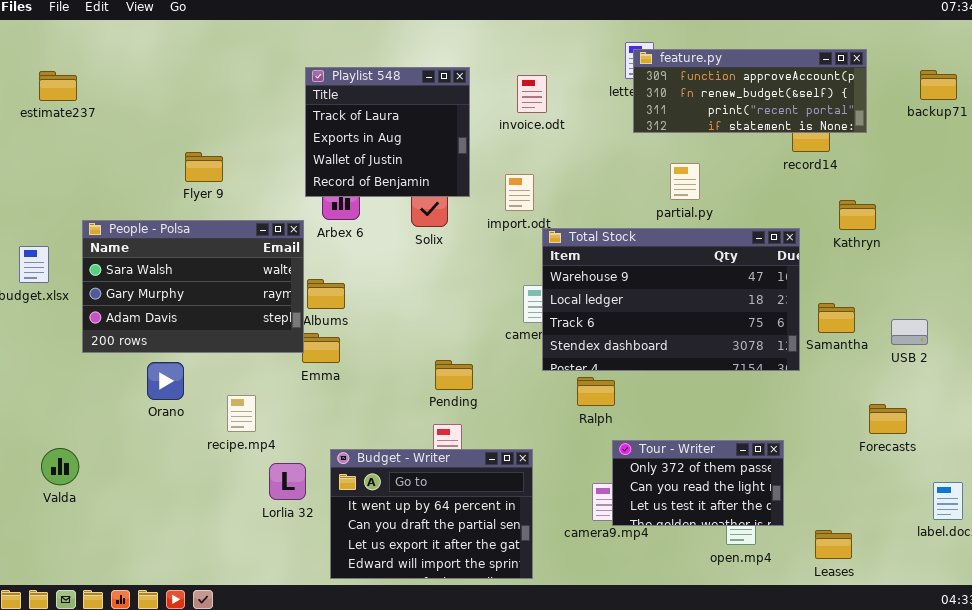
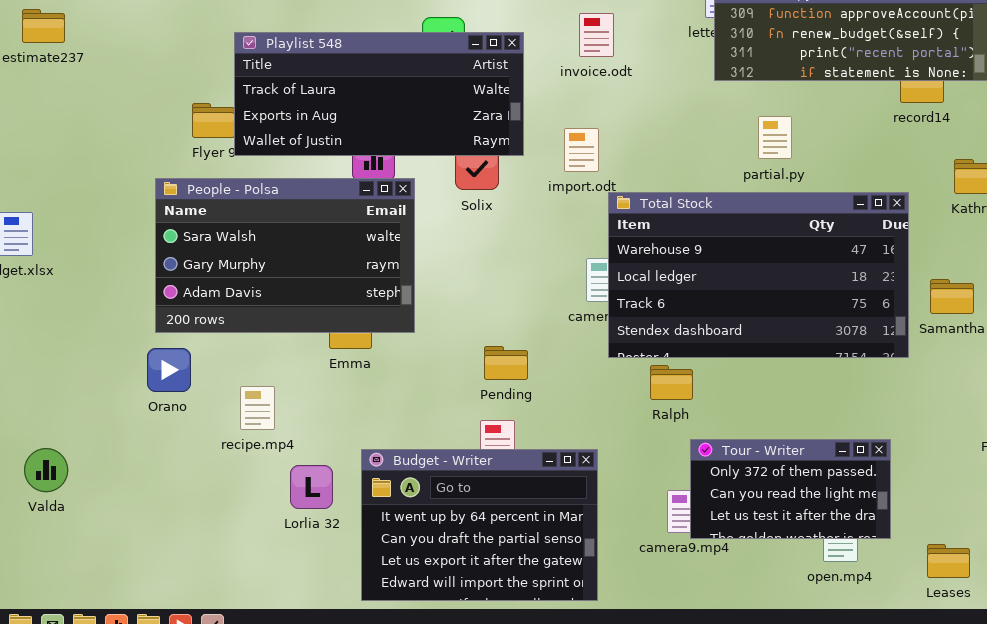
Playlist 548: [305,67,470,197] -> [234,32,524,156], resized
People - Polsa: [82,220,304,353] -> [155,178,415,333], moved

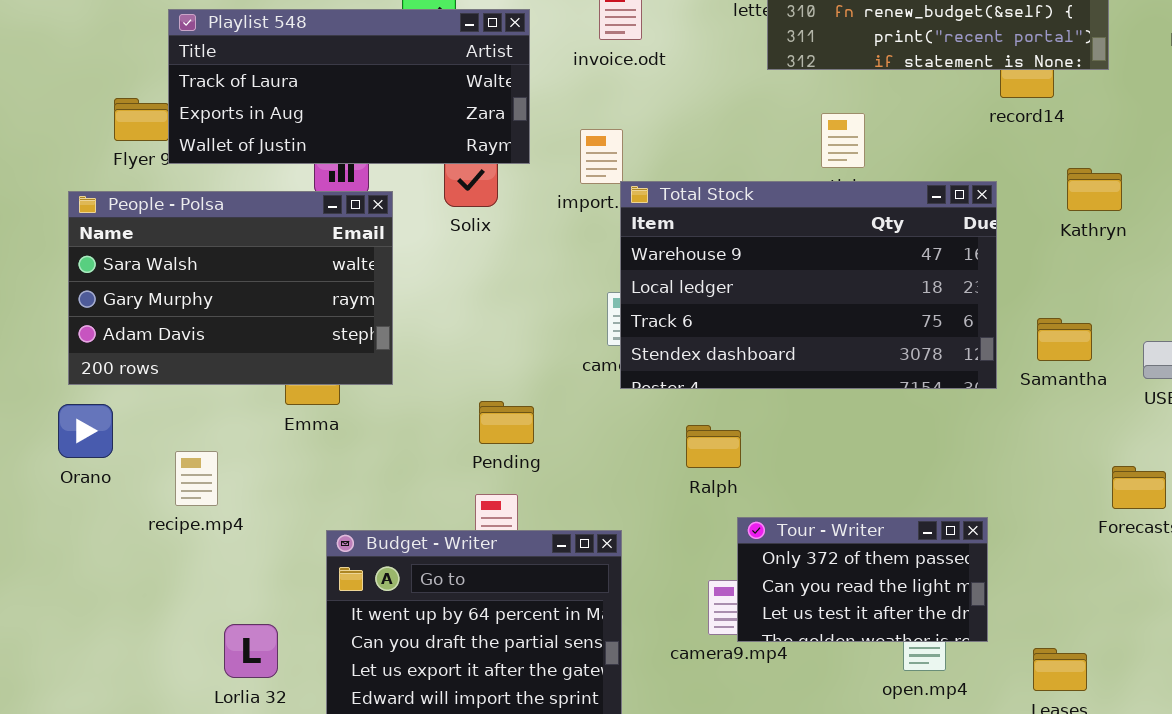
Total Stock: [608,192,909,358] -> [620,181,997,389], moved
Lorlia 32: [290,465,333,509] -> [224,624,278,678], moved

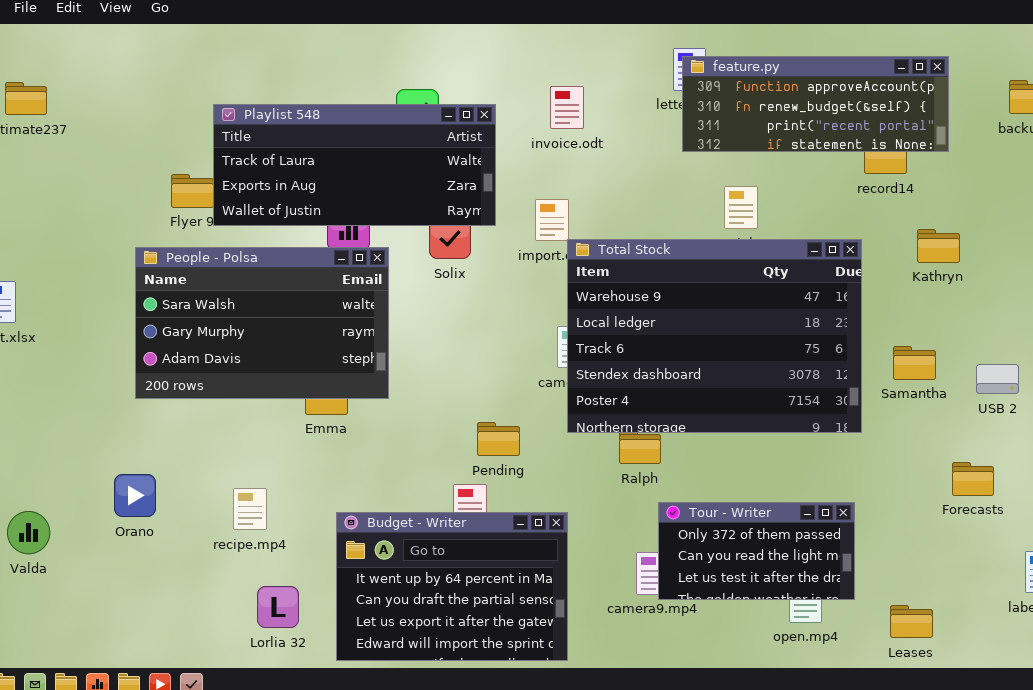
Total Stock: [620,181,997,389] -> [567,239,862,433], resized
Pending: [479,401,534,444] -> [477,422,520,456], moved
Orano: [58,404,113,458] -> [114,474,156,517], moved
recipe.mp4: [175,451,218,506] -> [233,488,267,530], moved

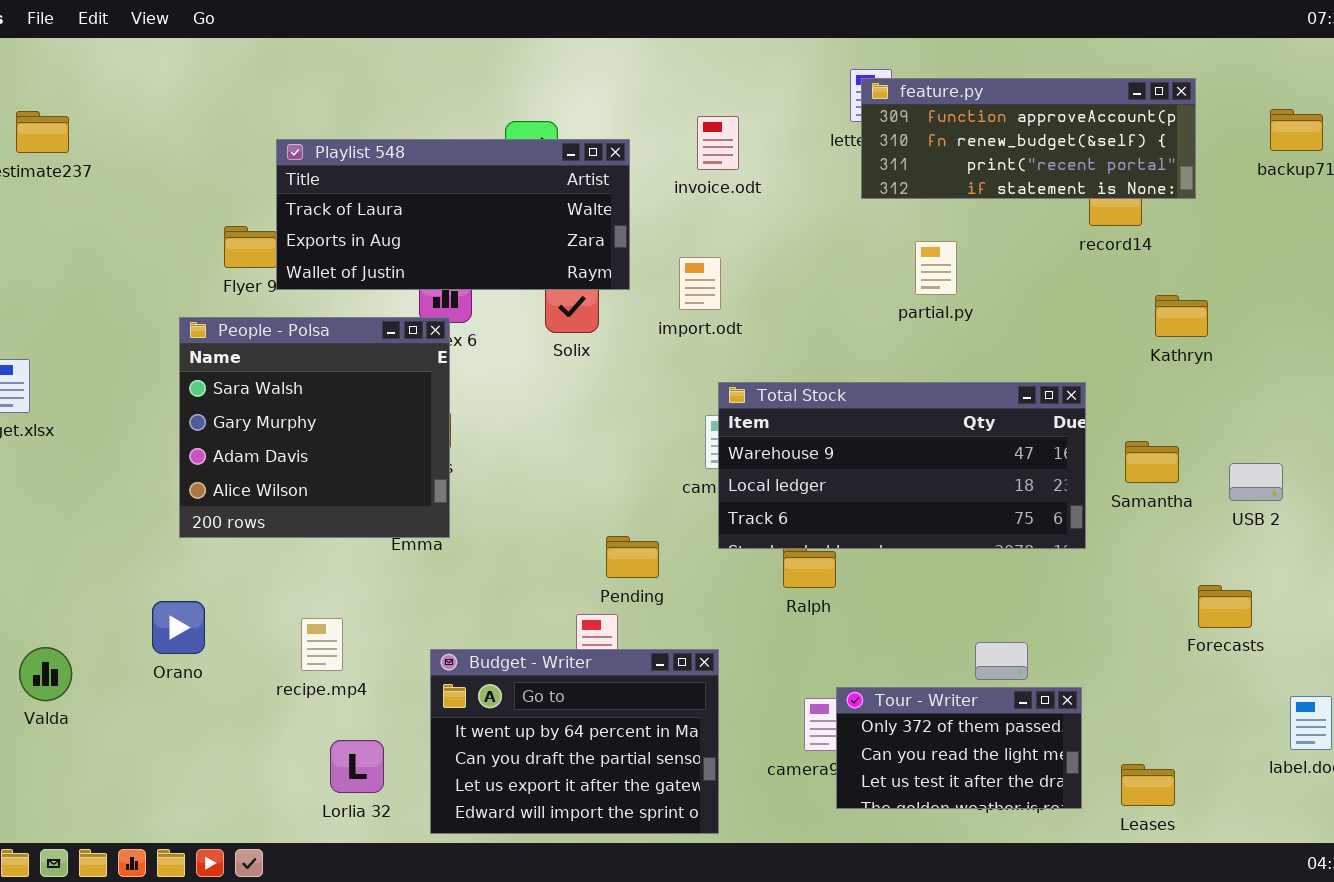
Total Stock: [567,239,862,433] -> [718,382,1086,549], resized
People - Polsa: [135,247,389,399] -> [179,317,450,538], resized
Tour - Writer: [658,502,855,600] -> [836,687,1082,809], moved

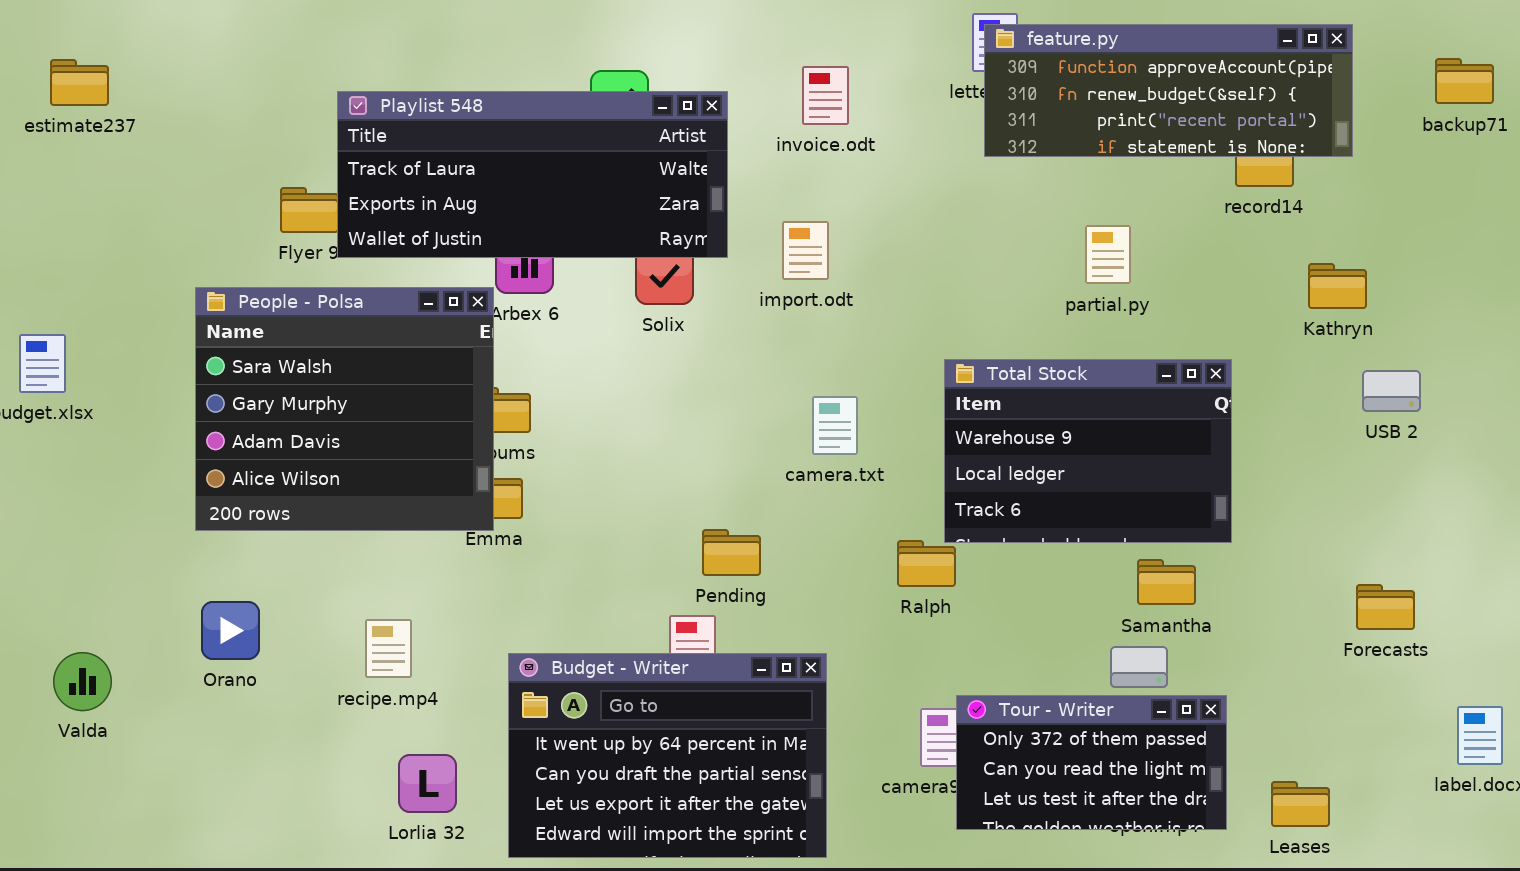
partial.py: [915,241,957,295] -> [1085,225,1131,284], moved
People - Polsa: [179,317,450,538] -> [195,287,494,531], moved
Total Stock: [718,382,1086,549] -> [944,359,1232,543], resized
Samantha: [1125,441,1179,483] -> [1137,559,1196,605], moved
USB 2: [1229,463,1283,501] -> [1362,370,1421,412], moved

